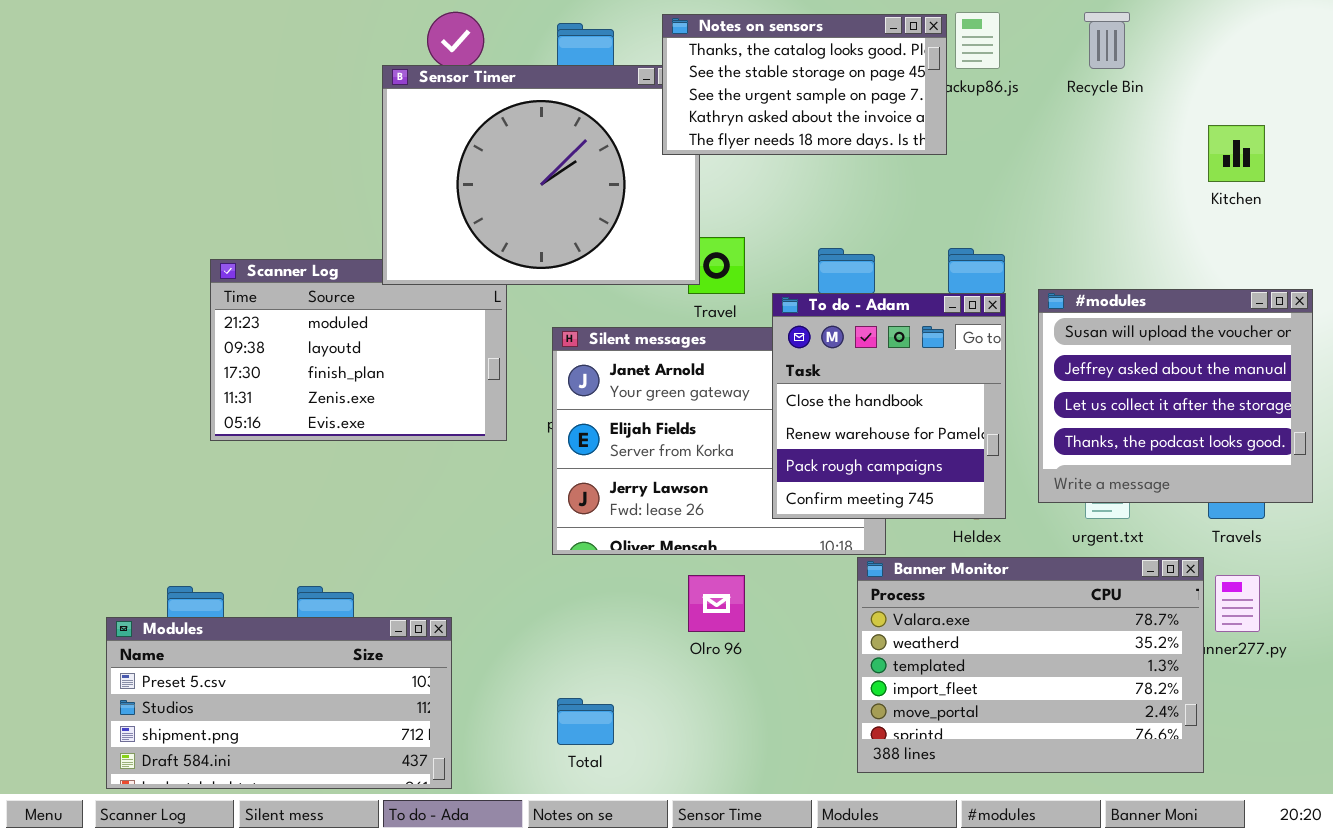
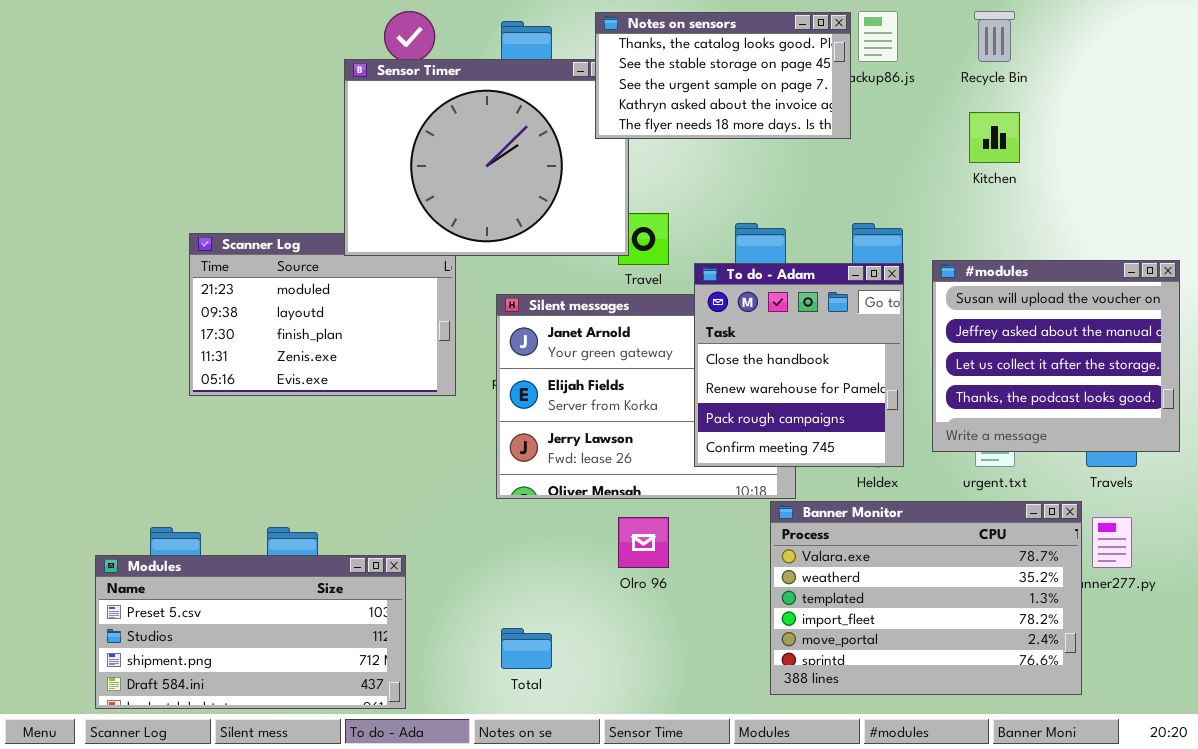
Kitchen: [1208,125,1265,182] -> [969,112,1020,163], moved

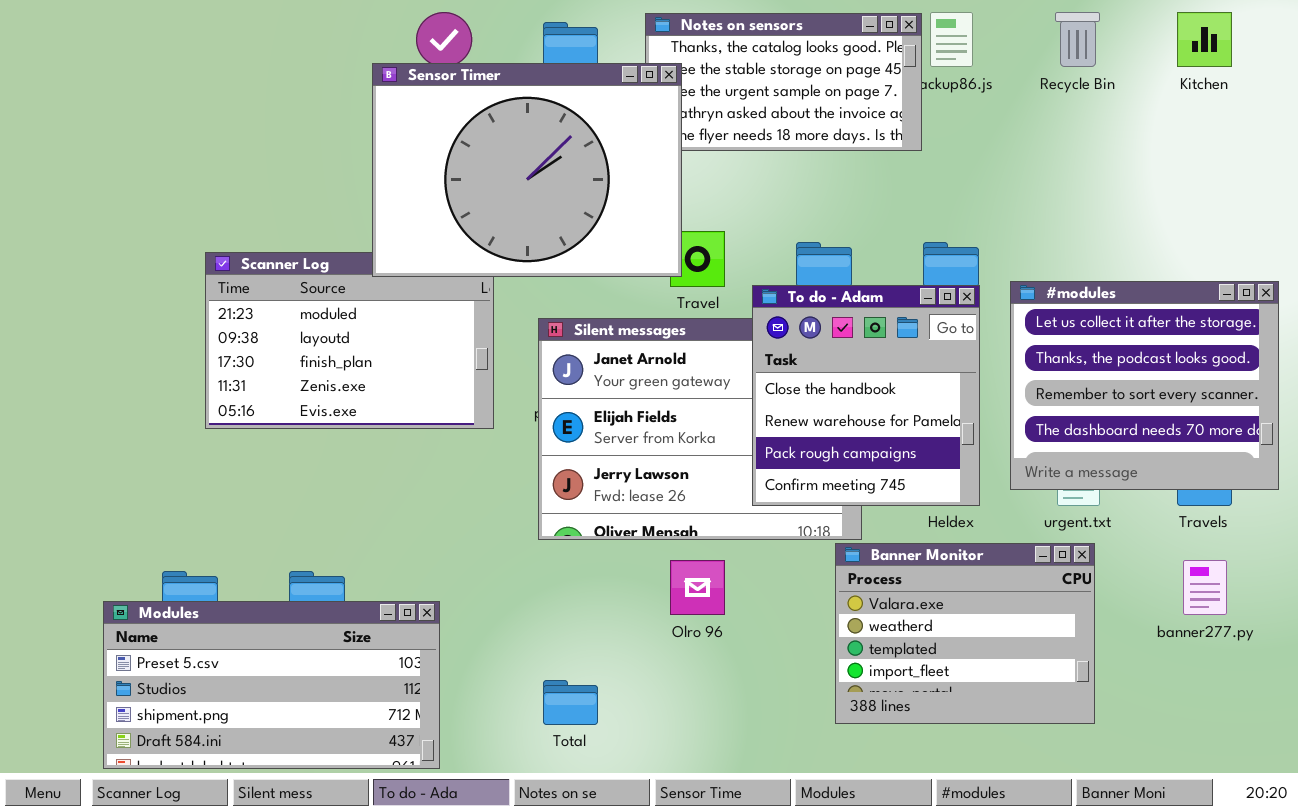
Sensor Timer: [344,59,629,256] -> [372,63,682,277], raised
Kitchen: [969,112,1020,163] -> [1177,12,1232,67], moved
#modules: [932,260,1180,452] -> [1010,281,1279,490], scrolled down 2 rows
Banner Monitor: [770,501,1082,695] -> [835,543,1095,724], resized

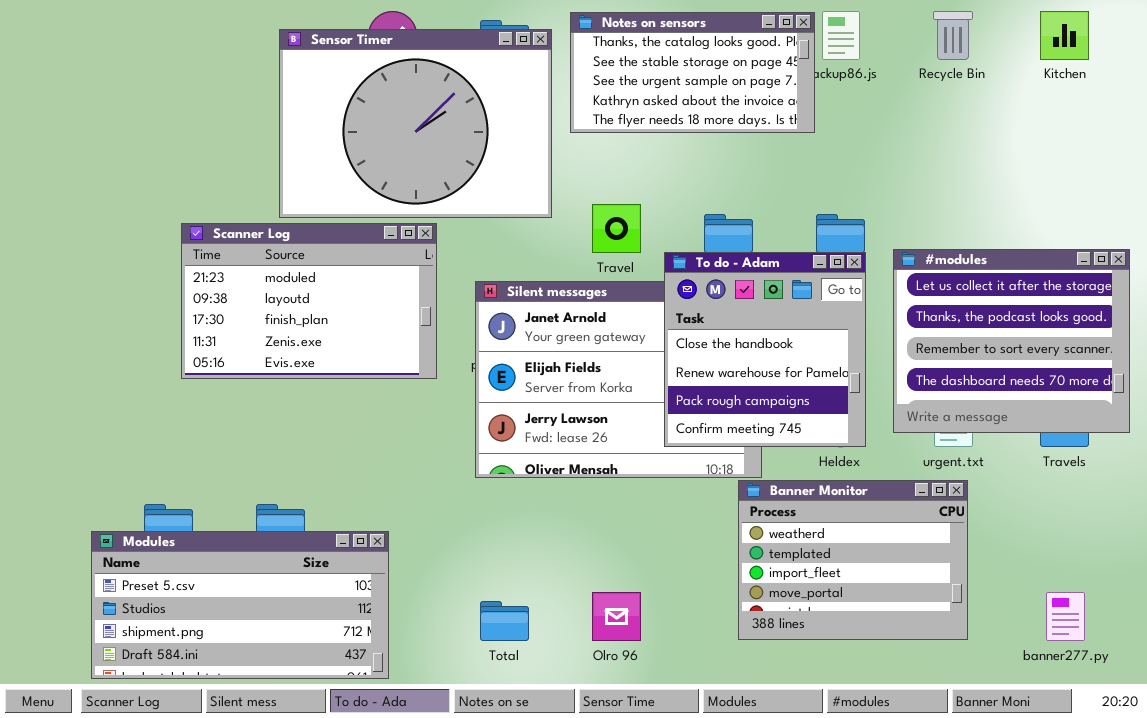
Sensor Timer: [372,63,682,277] -> [279,29,552,218], moved
Banner Monitor: [835,543,1095,724] -> [738,480,968,640], scrolled down 1 row
Olro 96: [670,560,725,615] -> [592,592,641,641], moved
banner277.py: [1183,560,1227,615] -> [1046,592,1085,641], moved

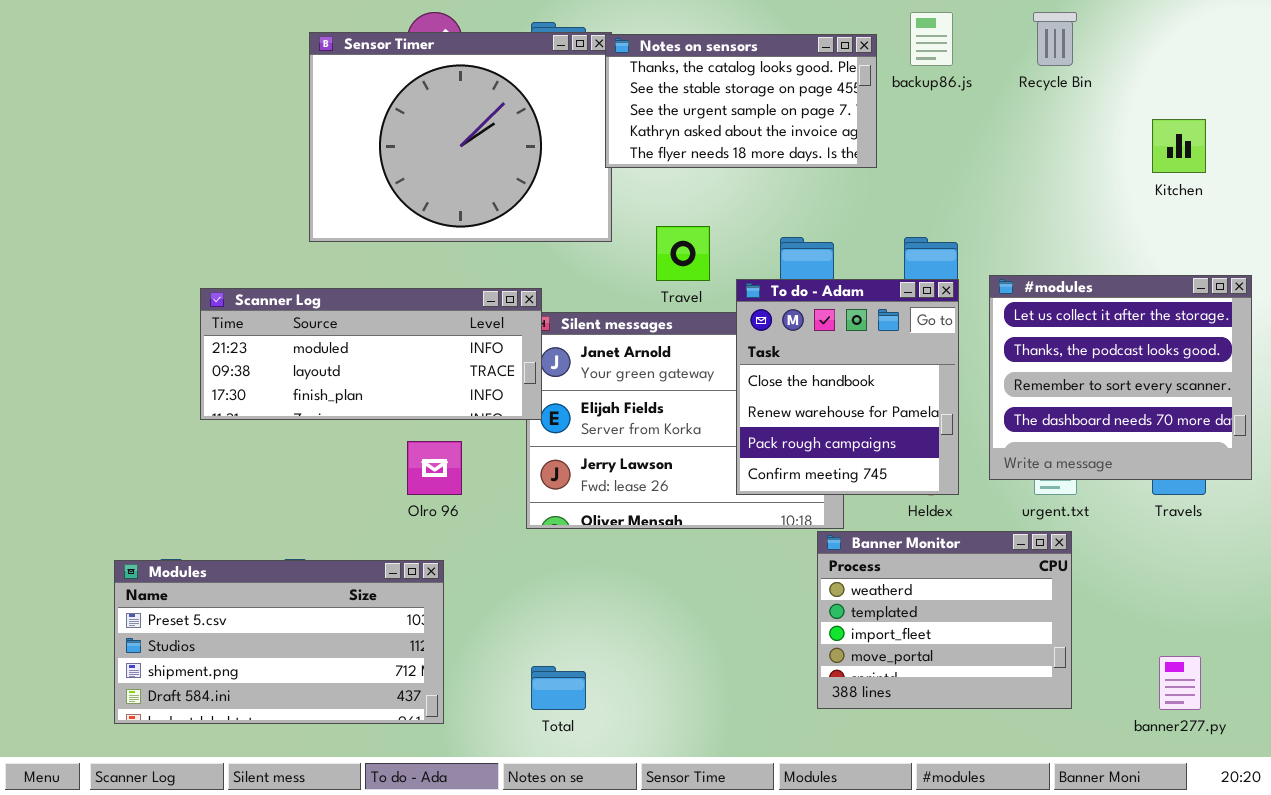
Kitchen: [1040,11,1089,60] -> [1152,119,1206,173], moved
Notes on sensors: [570,12,815,133] -> [605,34,877,168], moved
Scanner Log: [181,223,437,379] -> [200,288,542,420], resized
Modules: [91,531,389,679] -> [114,560,444,724], moved
Olro 96: [592,592,641,641] -> [407,441,462,495], moved

